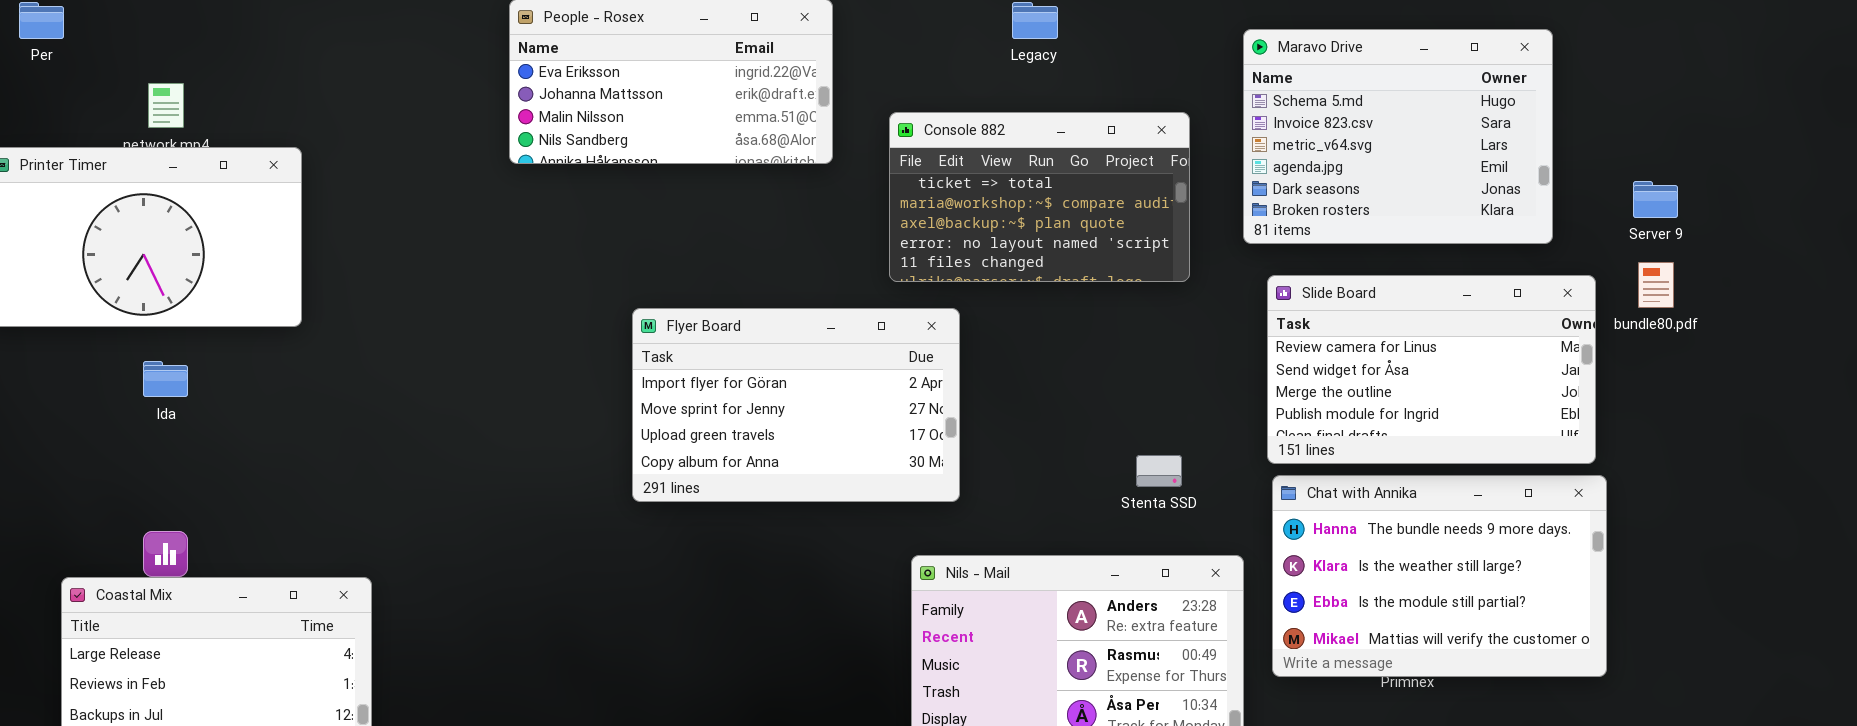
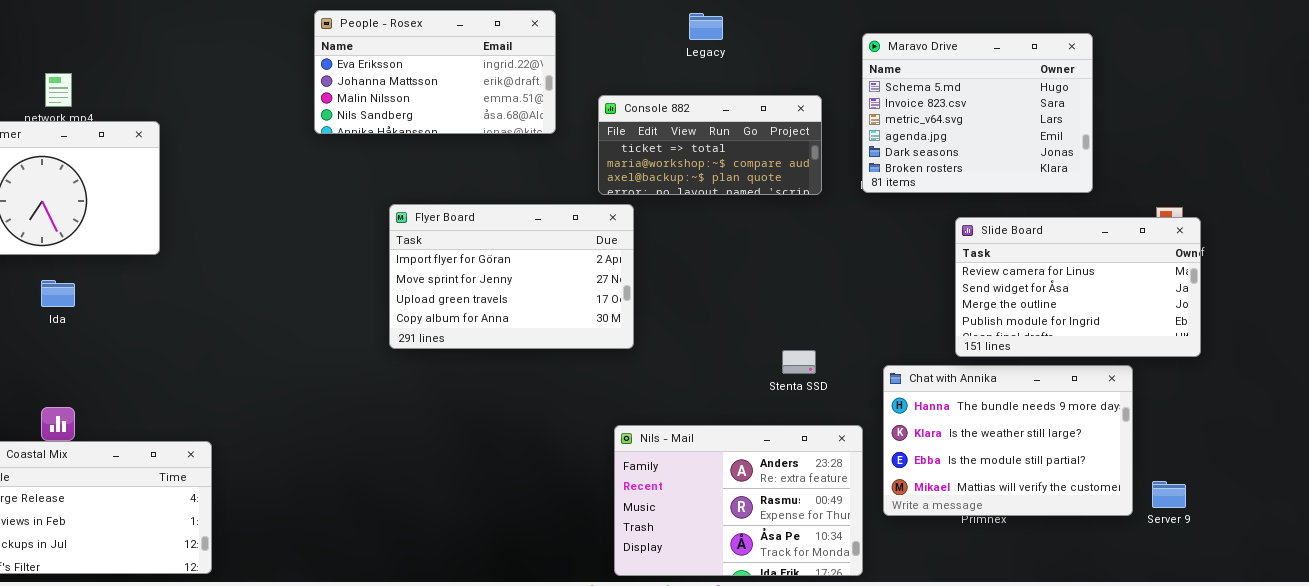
Console 882: [889,112,1190,282] -> [598,95,822,195], resized
Server 9: [1633,181,1678,218] -> [1152,481,1186,508], moved
Slide Board: [1267,275,1596,464] -> [955,217,1201,357], moved
Flyer Board: [632,308,960,502] -> [389,204,634,349], moved

